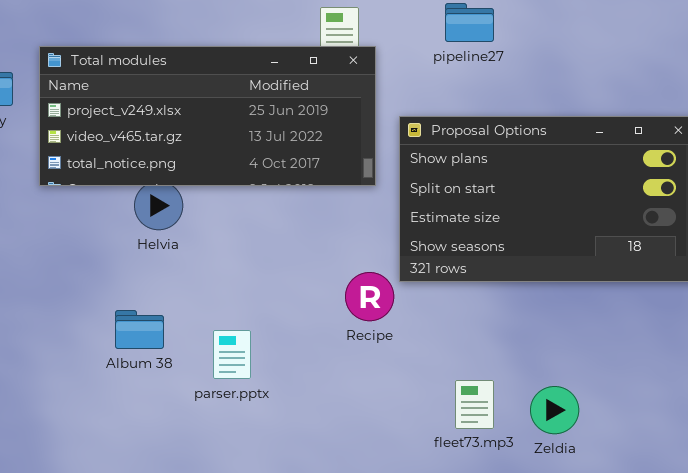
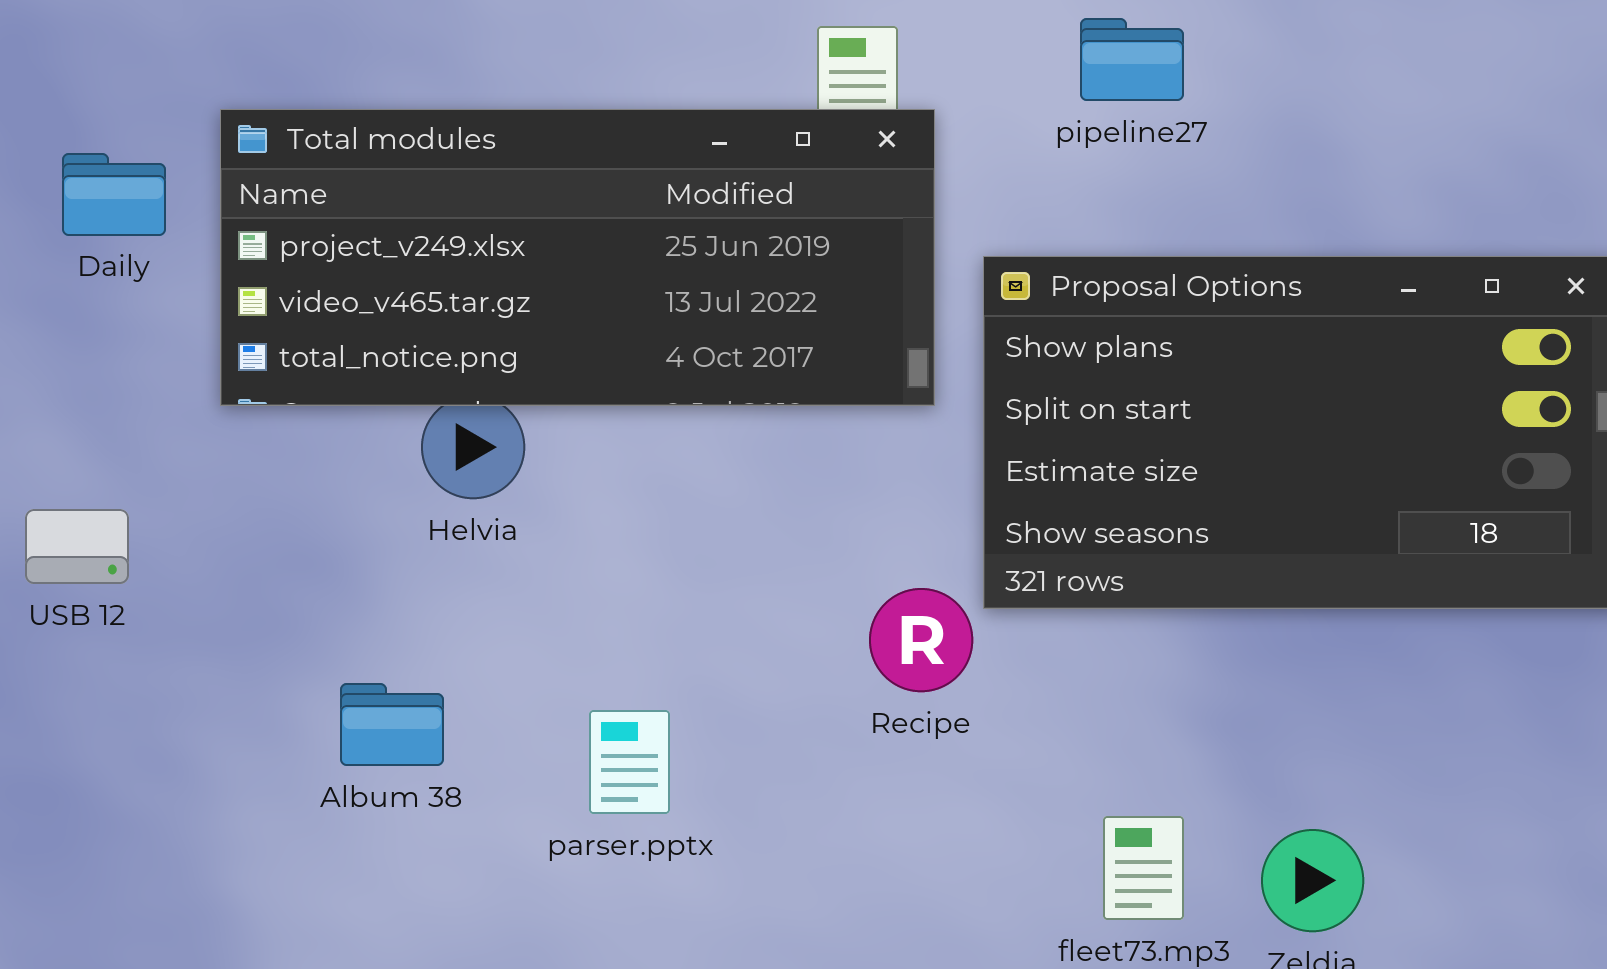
Album 38: [115,310,164,349] -> [340,683,444,766], moved

